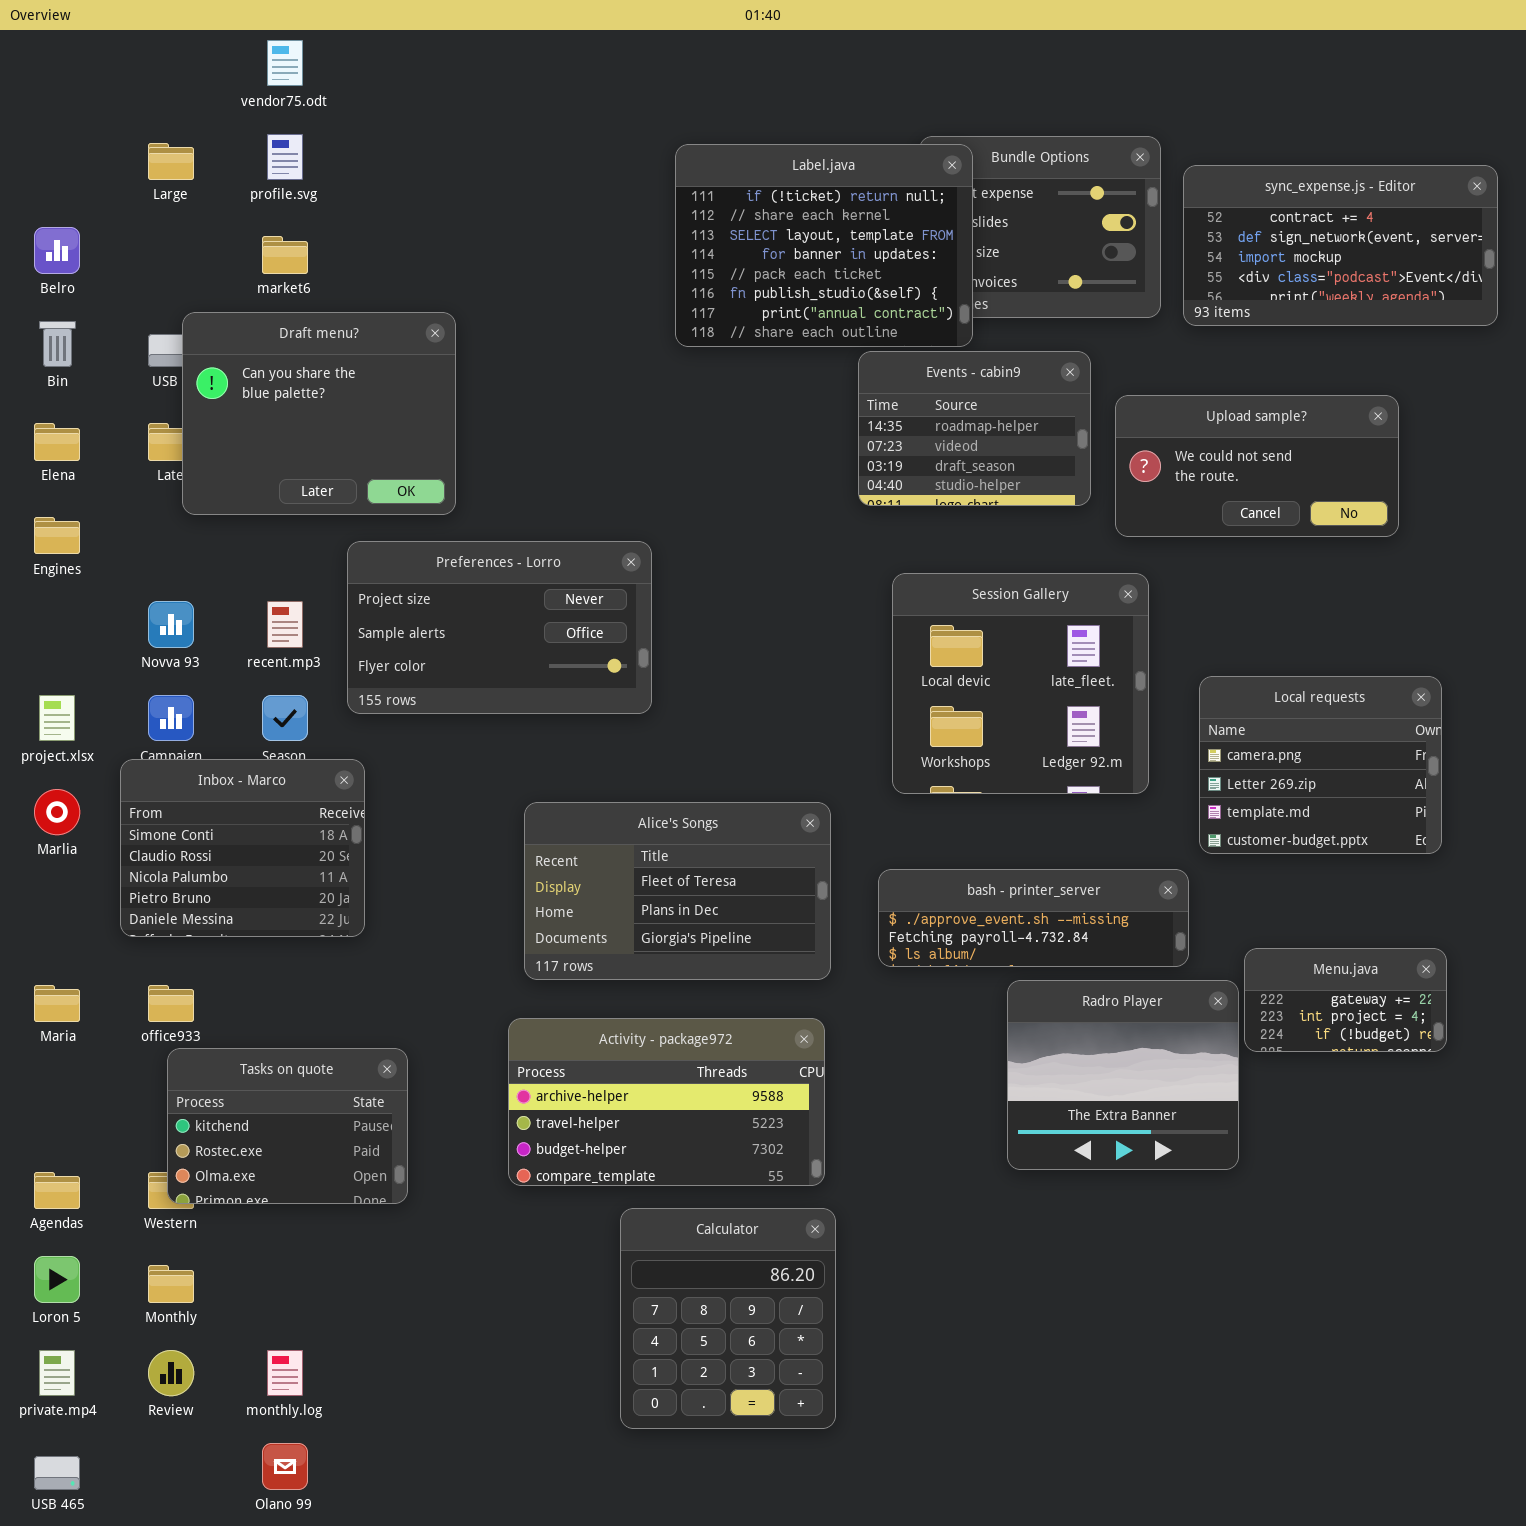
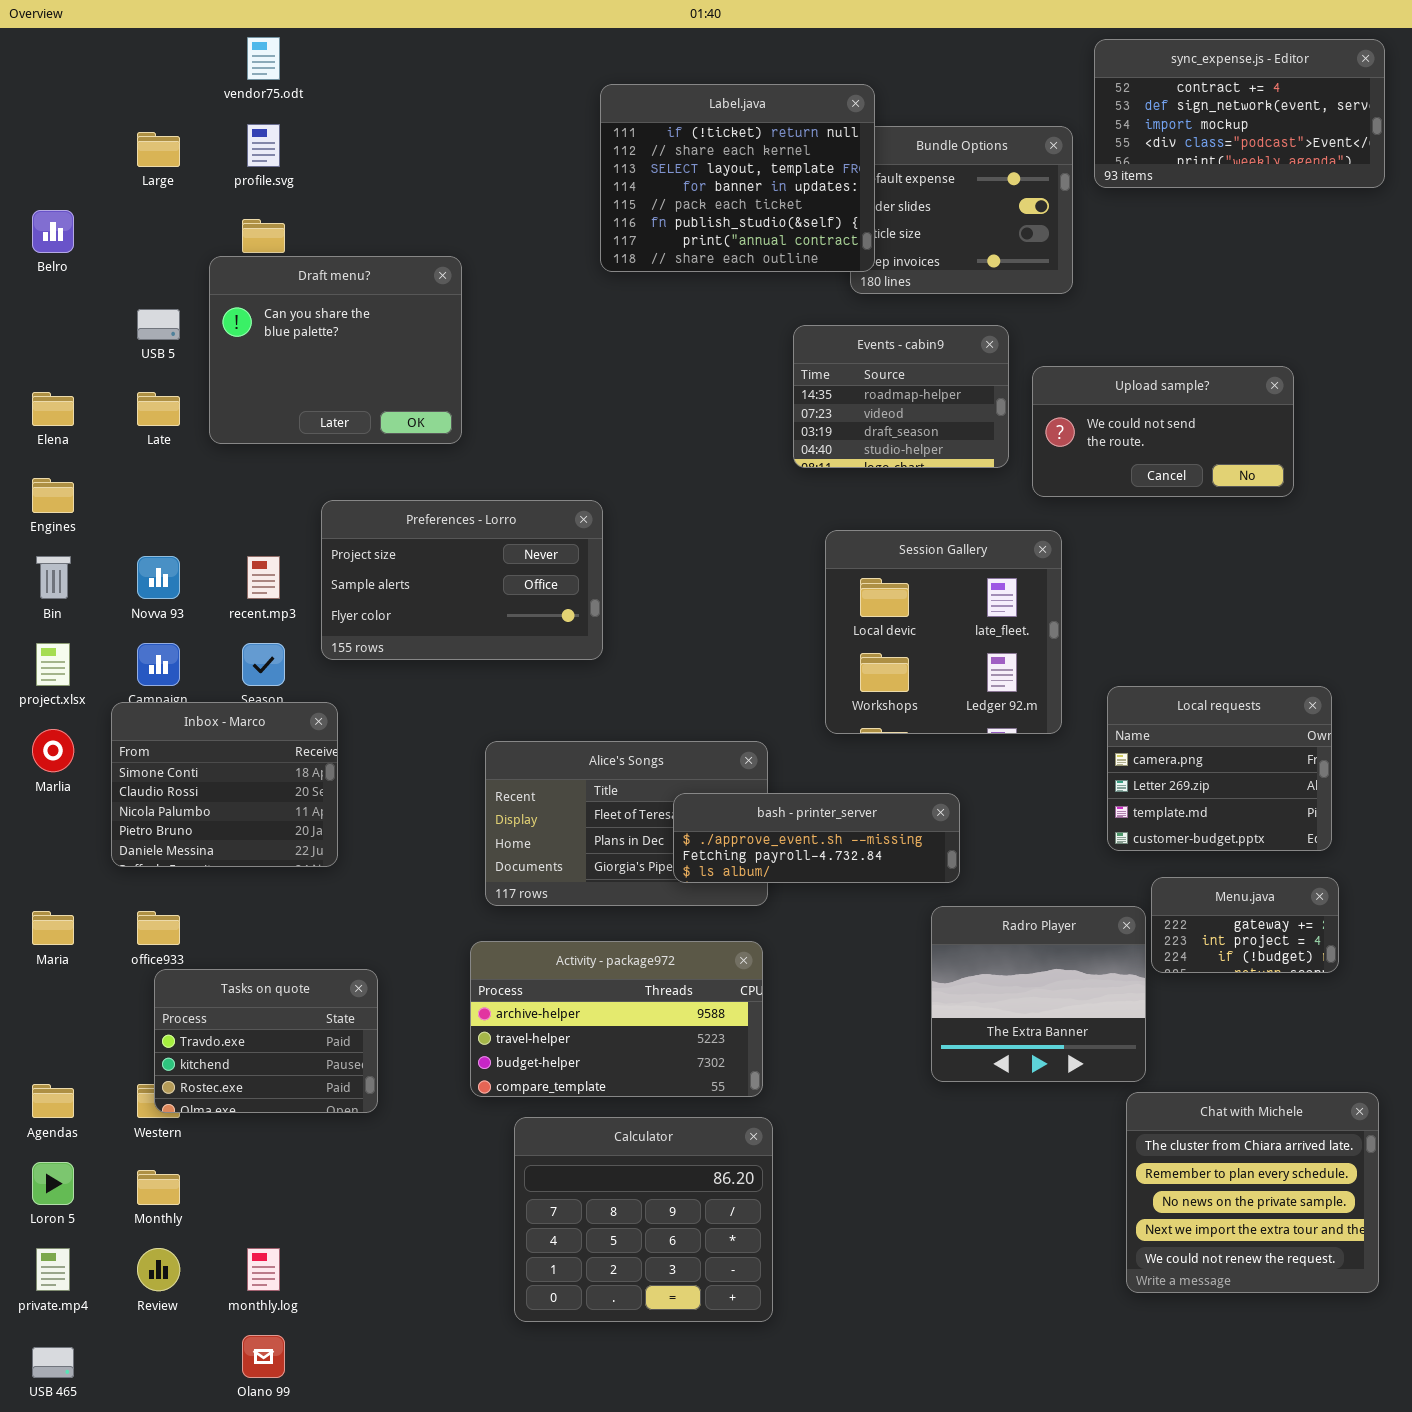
Label.java: [675,144,973,347] -> [600,84,875,272], moved
sync_expense.js - Editor: [1183,165,1498,326] -> [1094,39,1385,188], moved
Draft menu?: [182,312,456,515] -> [209,256,462,444], moved
Bin: [39,321,76,367] -> [36,556,71,599], moved
Local requests: [1199,676,1442,854] -> [1107,686,1332,851], moved
bash - printer_server: [878,869,1189,967] -> [673,793,960,883], moved
Tasks on quote: [167,1048,408,1204] -> [154,969,378,1113], scrolled up 1 row
Chat with Michele: none -> [1126,1092,1379,1293], opened
Calculator: [620,1208,836,1429] -> [514,1117,773,1322], resized

